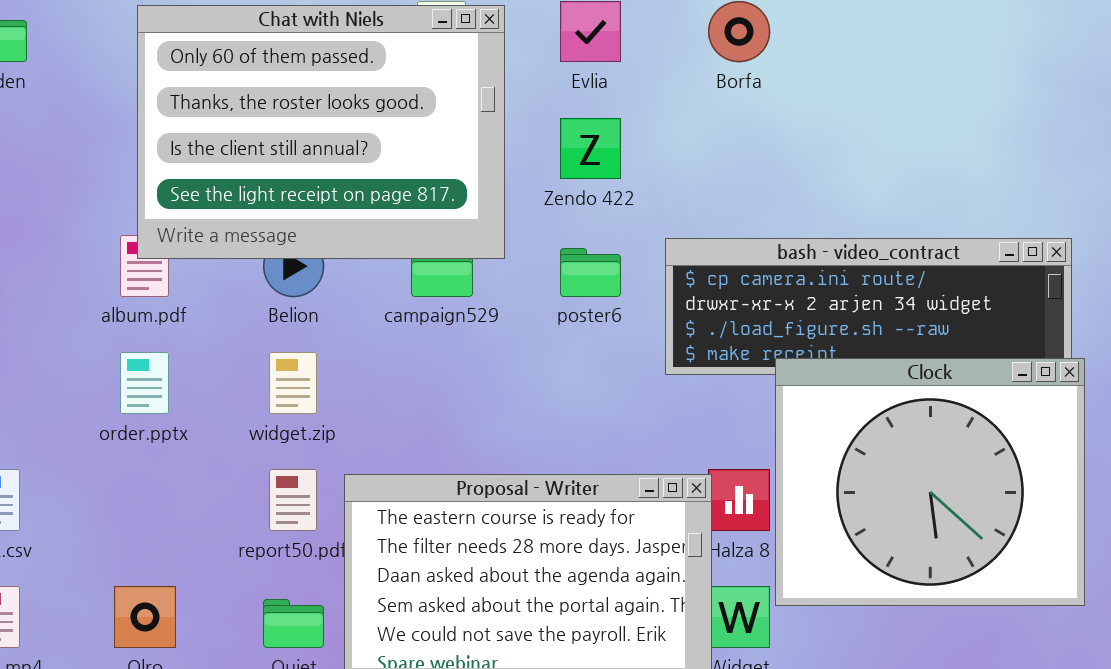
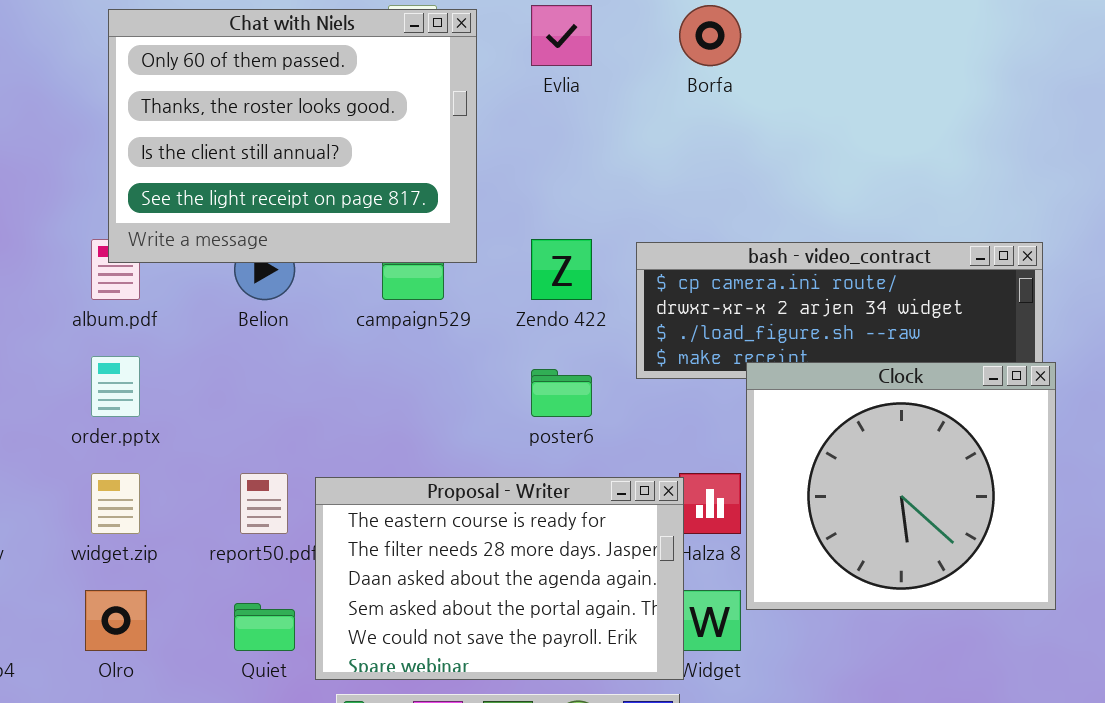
Zendo 422: [560,118,621,179] -> [531,239,592,300], moved
poster6: [560,248,621,297] -> [531,369,592,417], moved
widget.zip: [269,352,317,414] -> [91,473,140,534], moved

